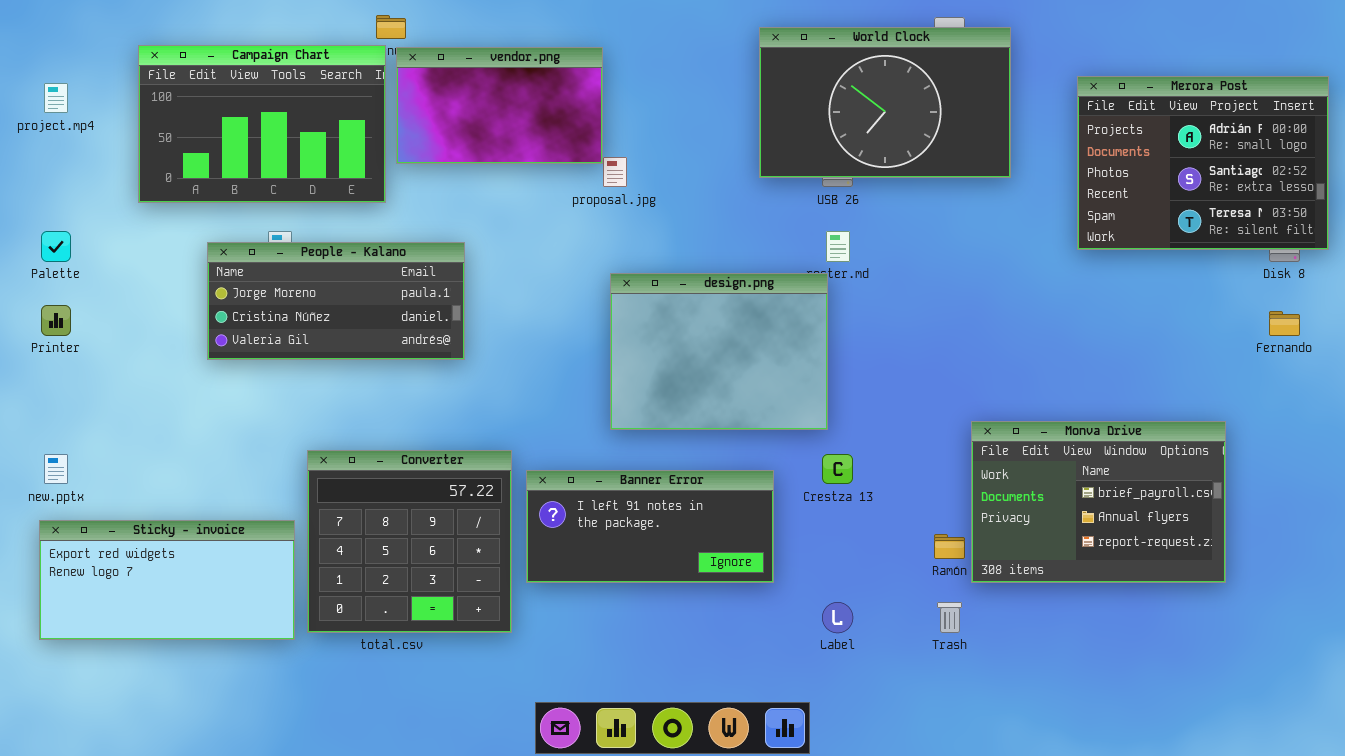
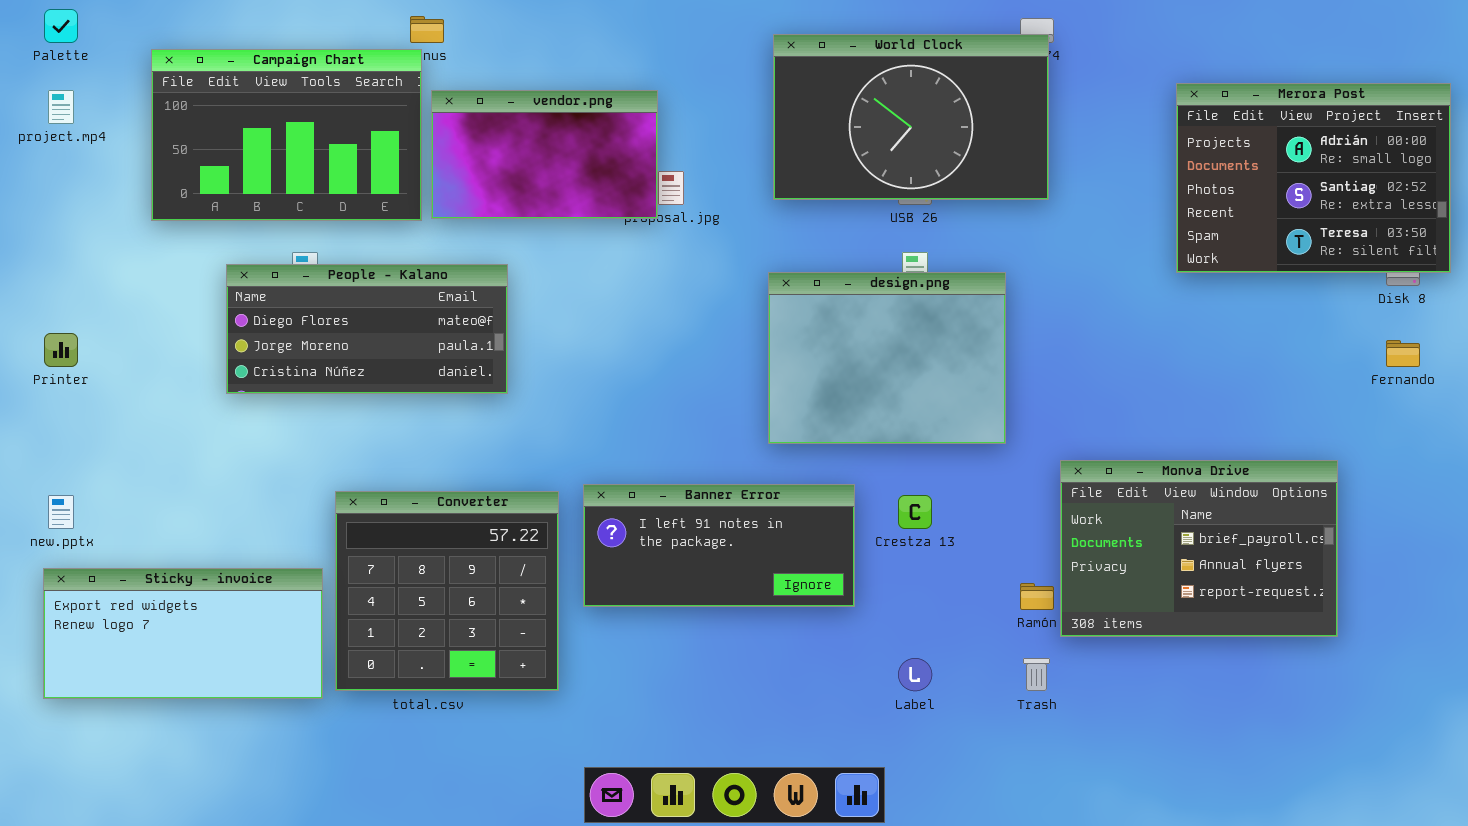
World Clock: [759,27,1011,178] -> [773,34,1049,200], moved
vendor.png: [396,47,603,164] -> [431,90,658,219], moved
Palette: [41,231,71,262] -> [44,9,78,43], moved
People - Kalano: [207,242,465,360] -> [226,264,508,394], scrolled up 1 row
design.png: [610,273,828,430] -> [768,272,1006,444], moved
Banner Error: [526,470,774,583] -> [583,484,855,607], moved

